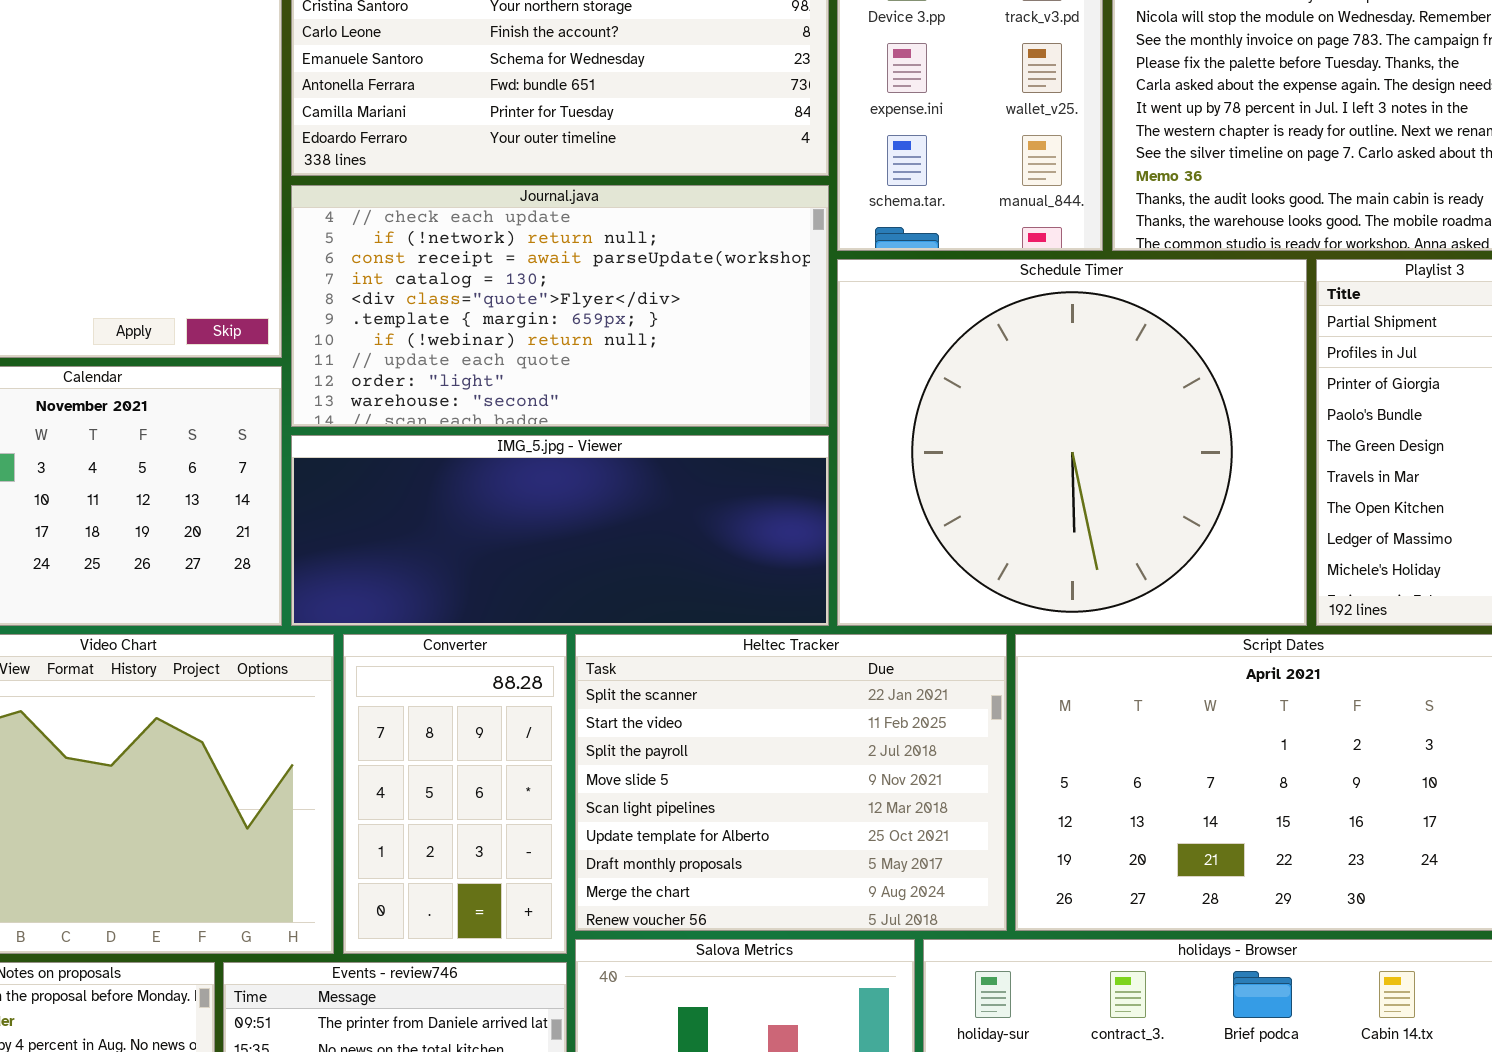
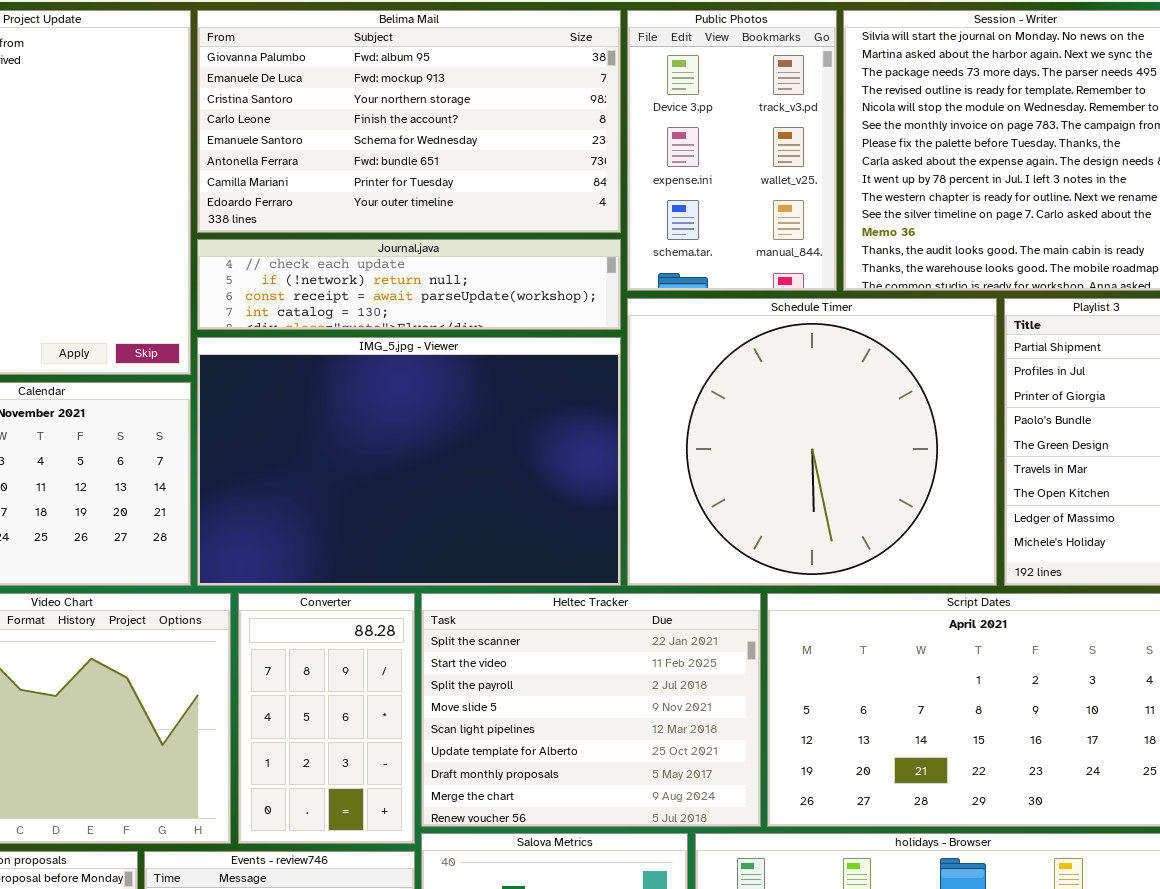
Journal.java: [291,185,829,427] -> [197,239,621,330], resized
IMG_5.jpg - Viewer: [291,435,829,626] -> [197,337,621,586], resized

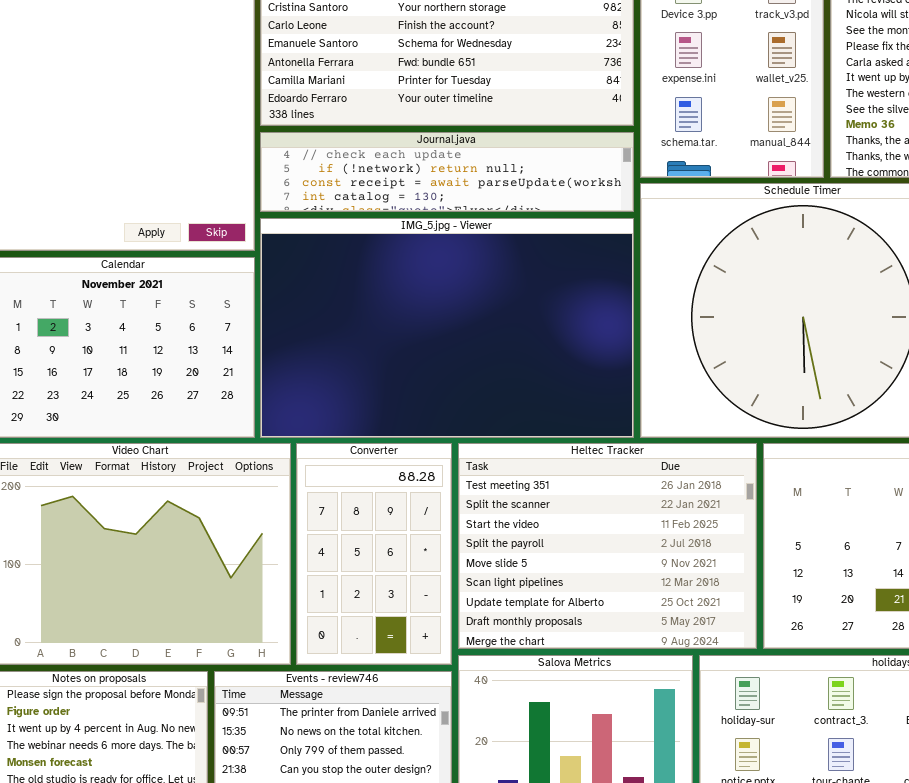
Heltec Tracker: [421,593,761,827] -> [458,443,757,649], scrolled up 1 row

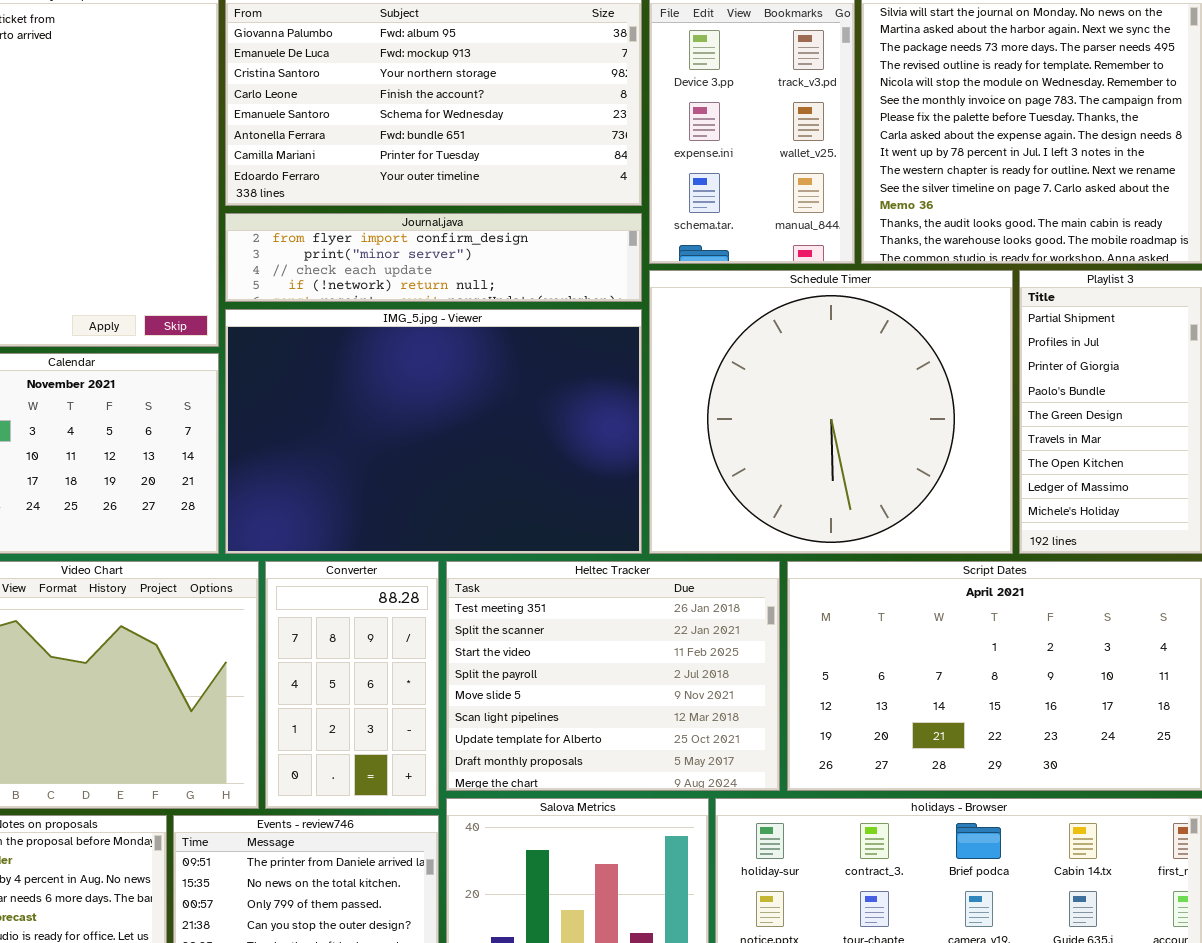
Journal.java: [260,132,634,212] -> [225,213,642,302], scrolled up 2 rows

